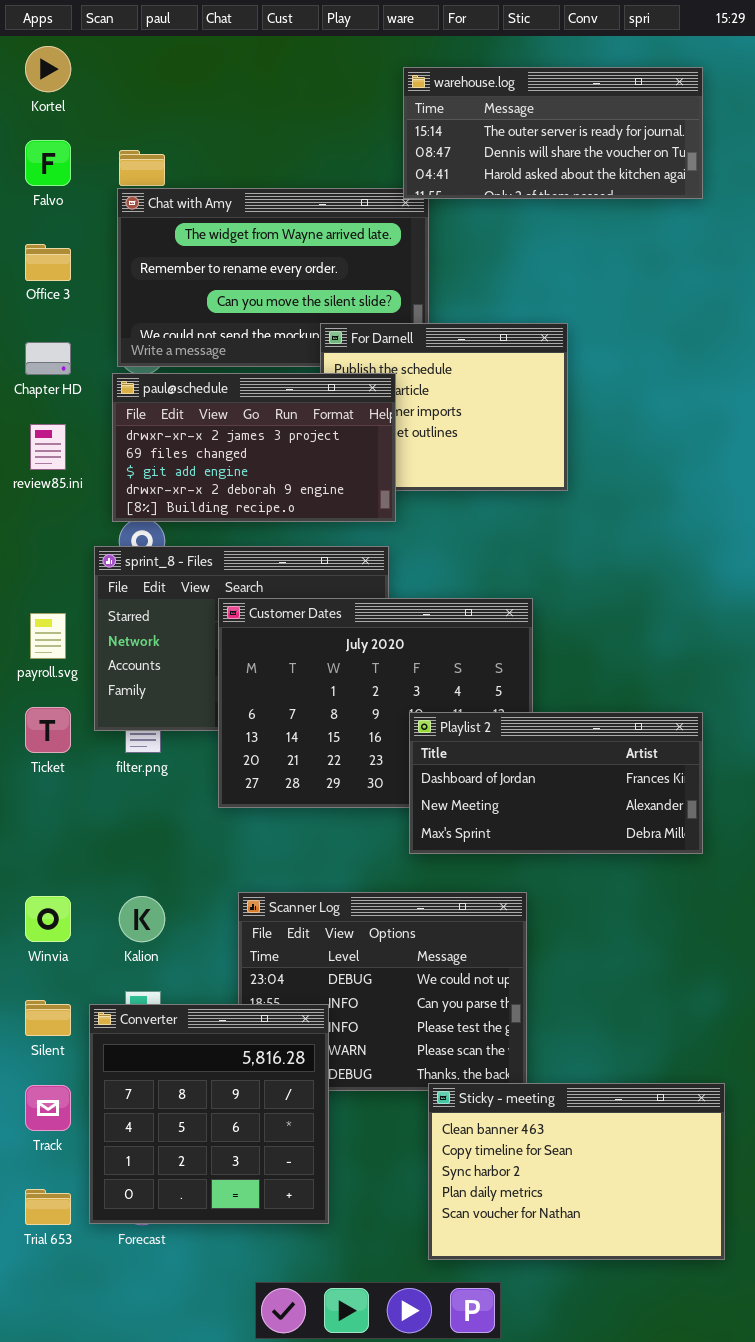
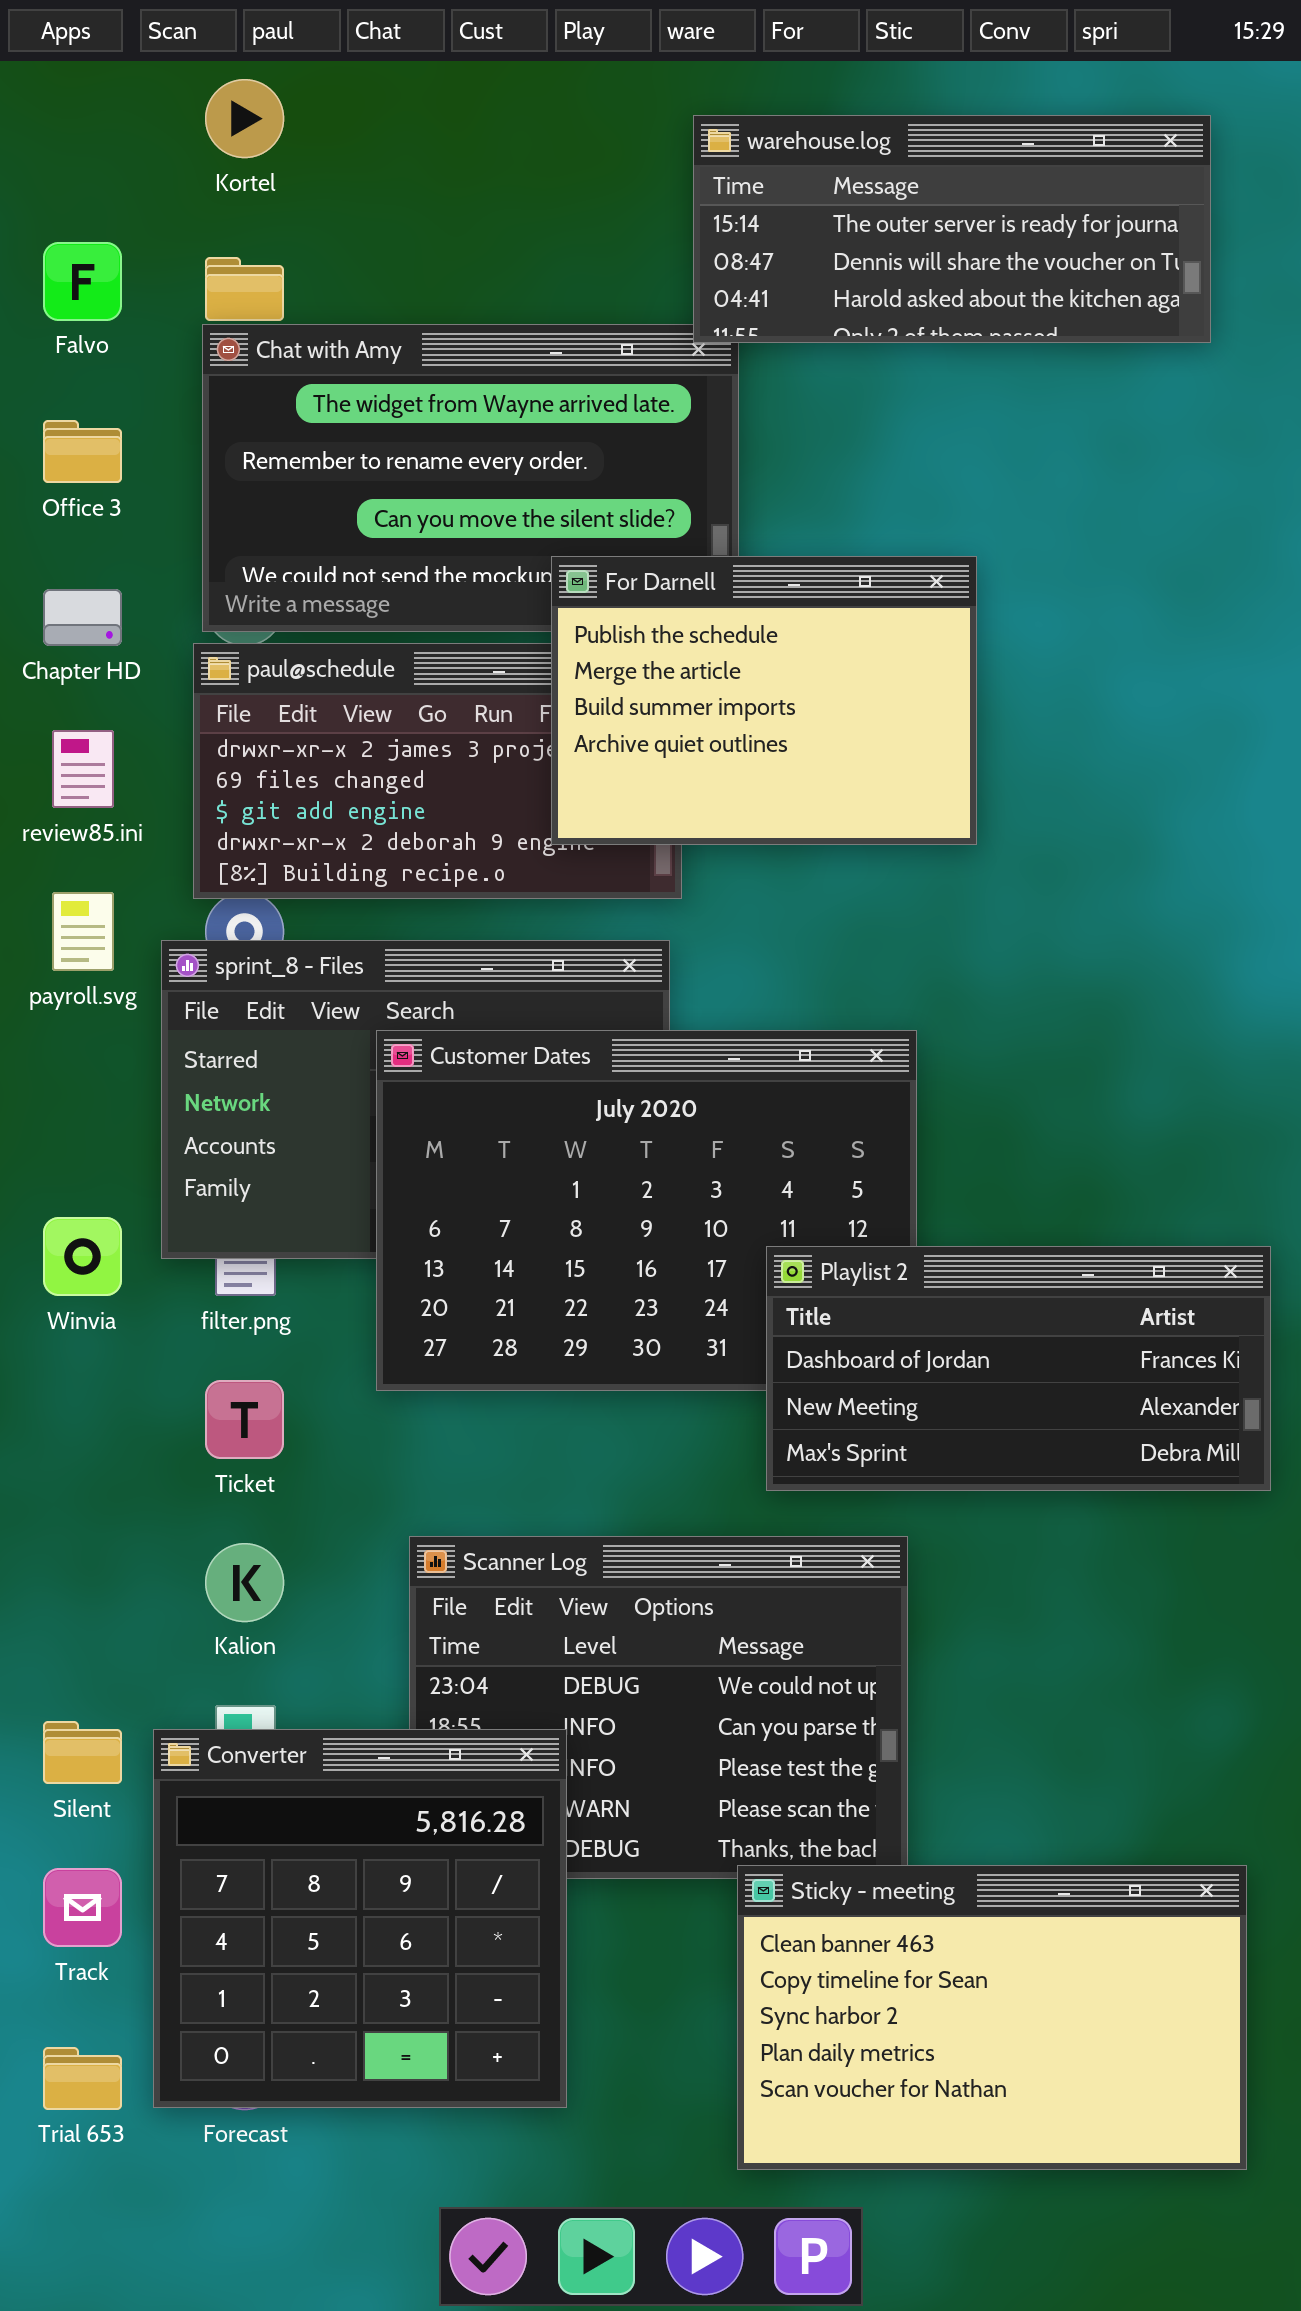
Kortel: [25,46,71,92] -> [205,79,284,158], moved
For Darnell: [320,323,568,491] -> [551,556,977,845], raised
payroll.svg: [30,613,66,659] -> [52,892,114,971], moved
Ticket: [25,707,71,753] -> [205,1380,284,1459], moved
Playlist 2: [409,712,703,854] -> [766,1246,1271,1491], moved
Winvia: [25,896,71,942] -> [43,1217,122,1296], moved

